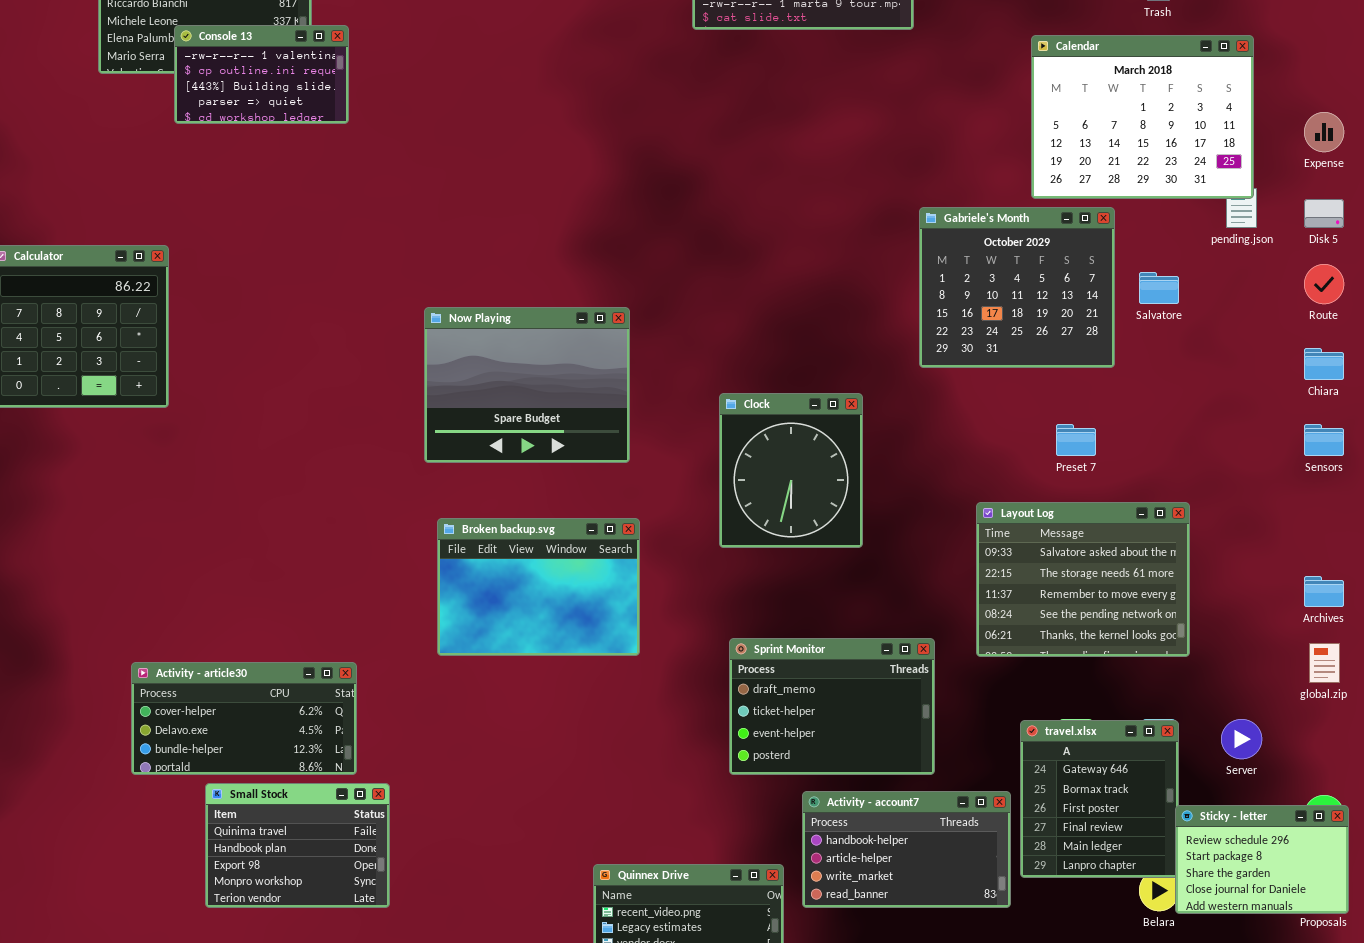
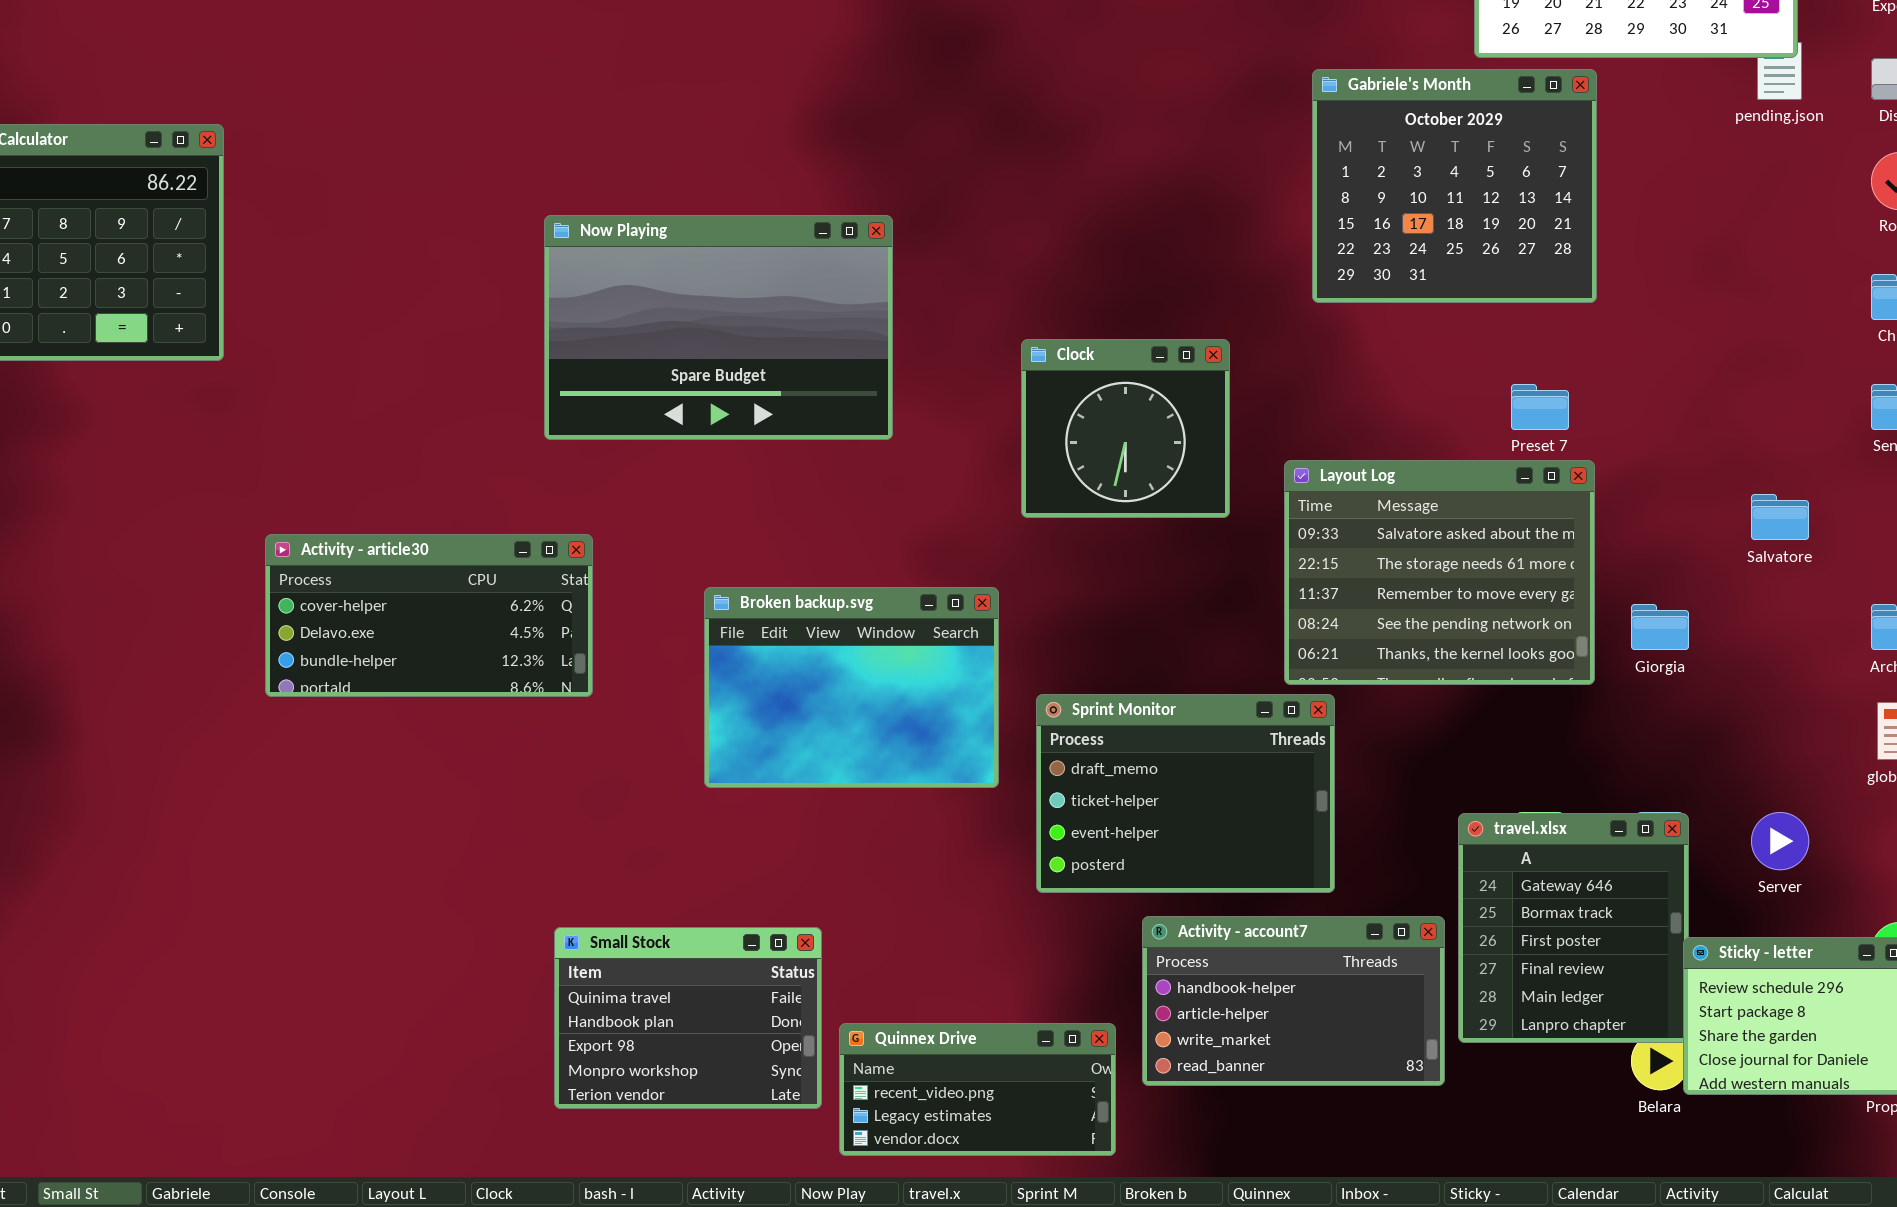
Salvatore: [1139,272,1179,304] -> [1751,494,1809,540], moved
Now Playing: [424,307,630,463] -> [544,215,893,440], resized
Clock: [719,393,863,548] -> [1021,339,1230,518], resized
Layout Log: [976,502,1190,657] -> [1284,460,1595,685], moved
Broken backup.svg: [437,518,640,656] -> [704,587,999,788], moved
Activity - article30: [131,662,357,775] -> [265,534,593,697], moved
Small Stock: [205,783,390,908] -> [554,927,822,1109], moved

